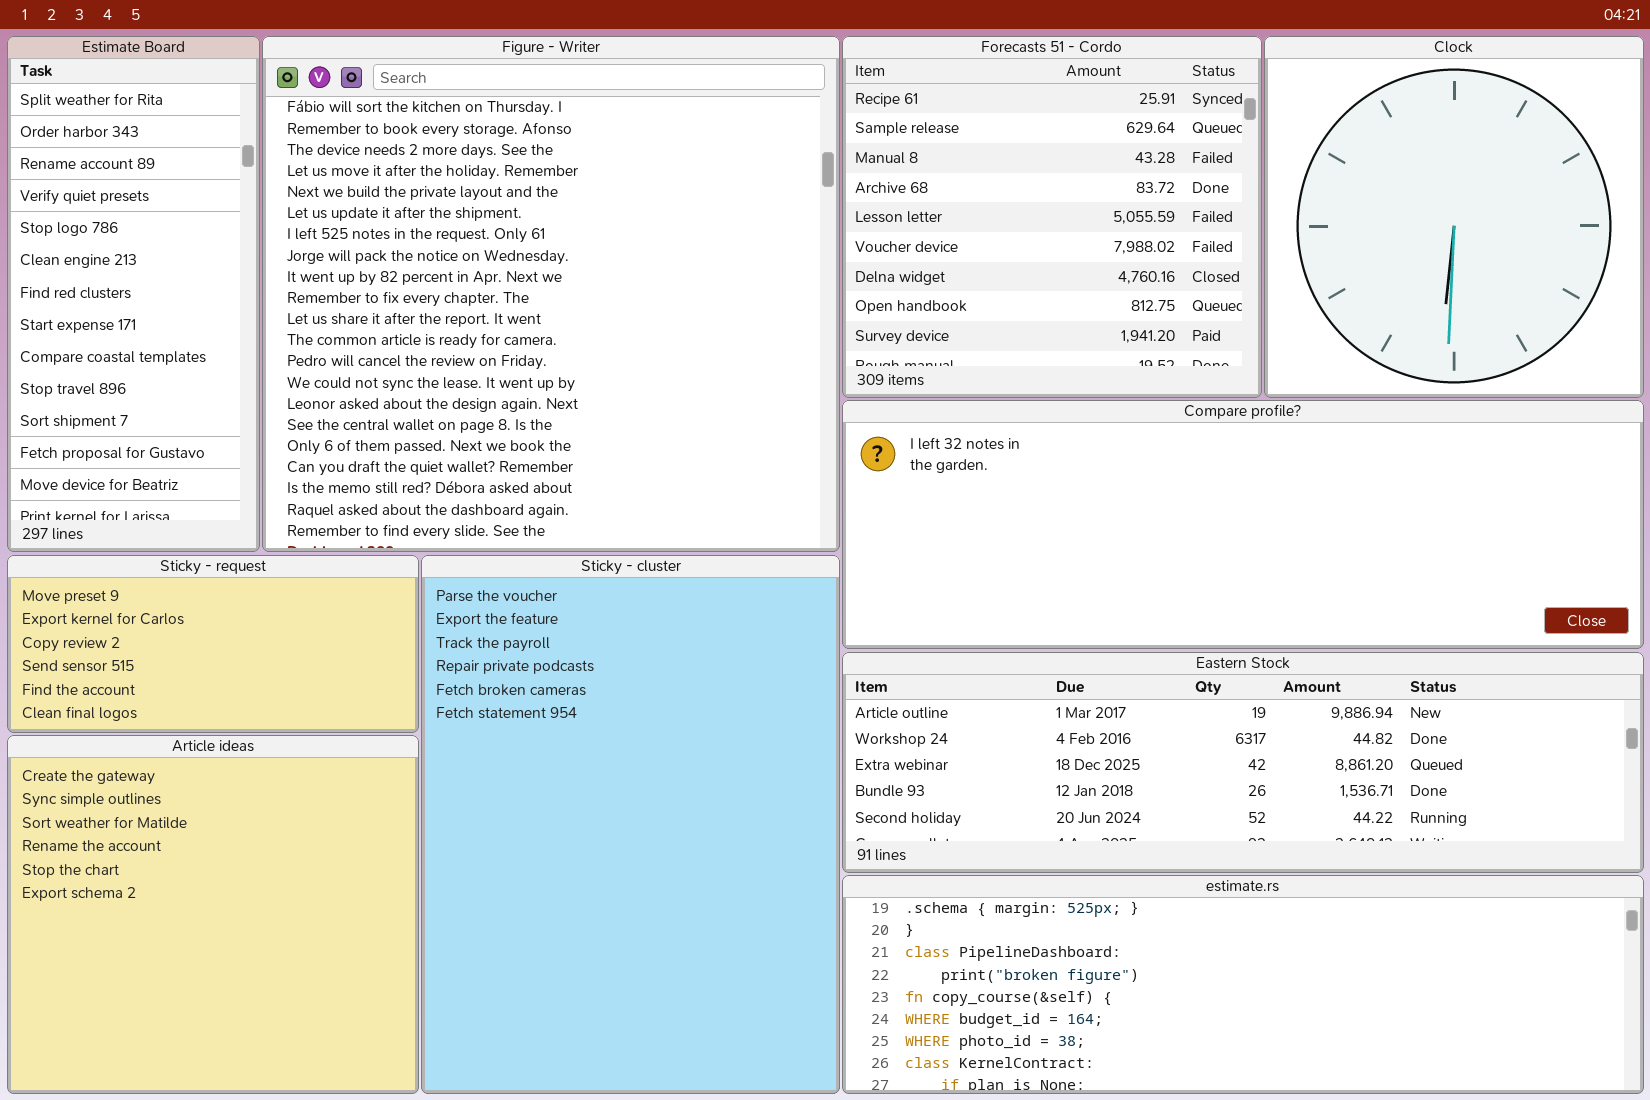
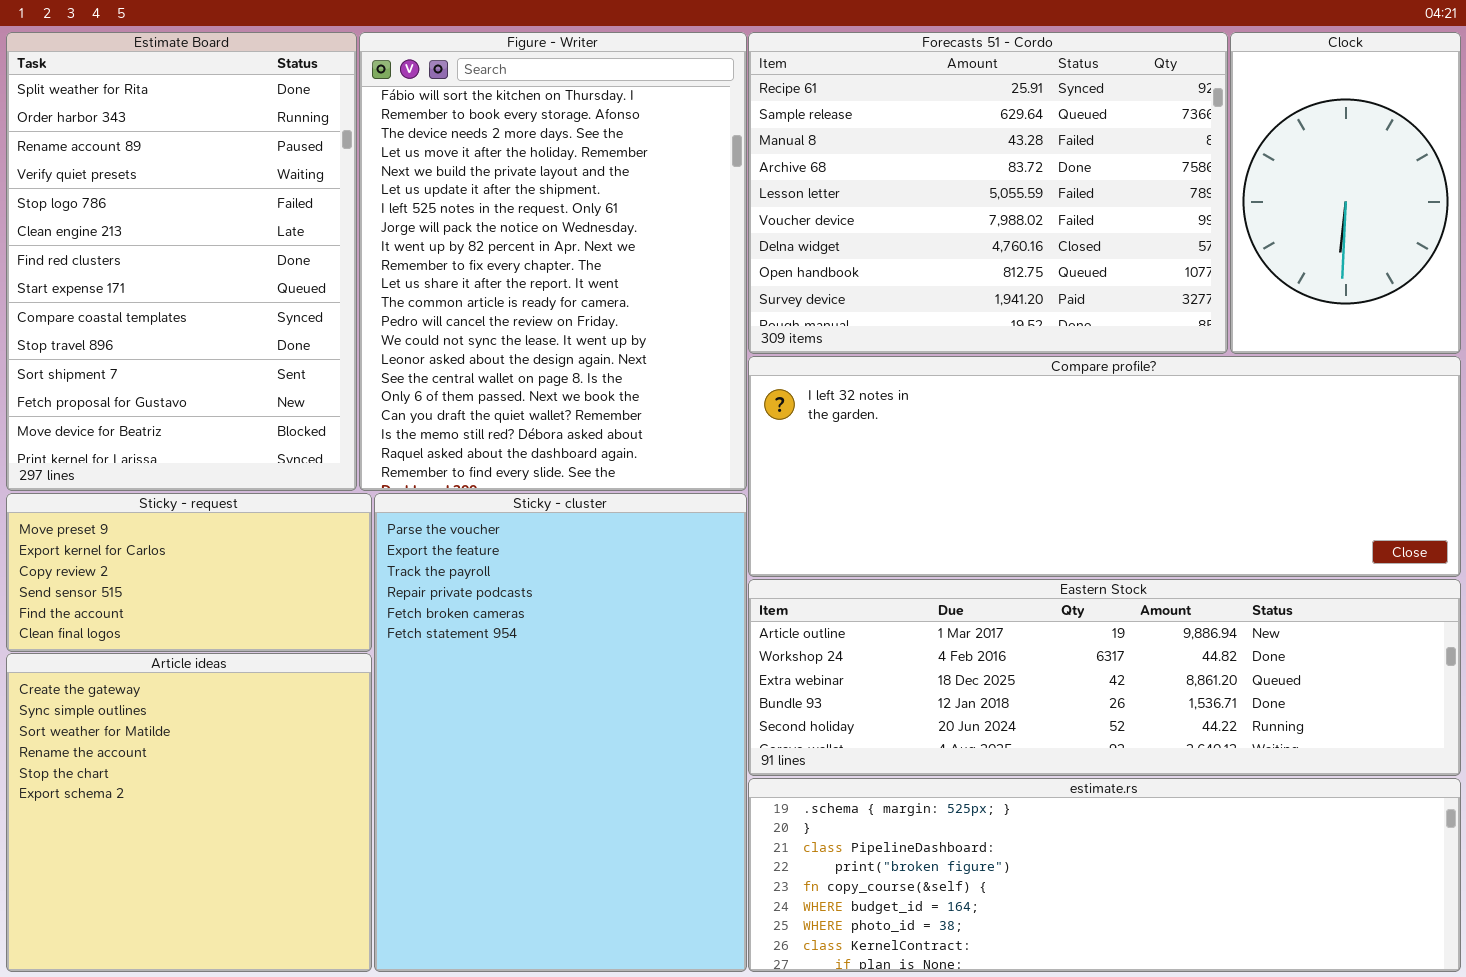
Estimate Board: [7,36,260,552] -> [6,32,357,491], resized
Figure - Writer: [262,36,840,552] -> [359,32,747,491], resized
Forecasts 51 - Cordo: [842,36,1262,398] -> [748,32,1228,354], resized
Clock: [1264,36,1644,398] -> [1230,32,1461,354], resized

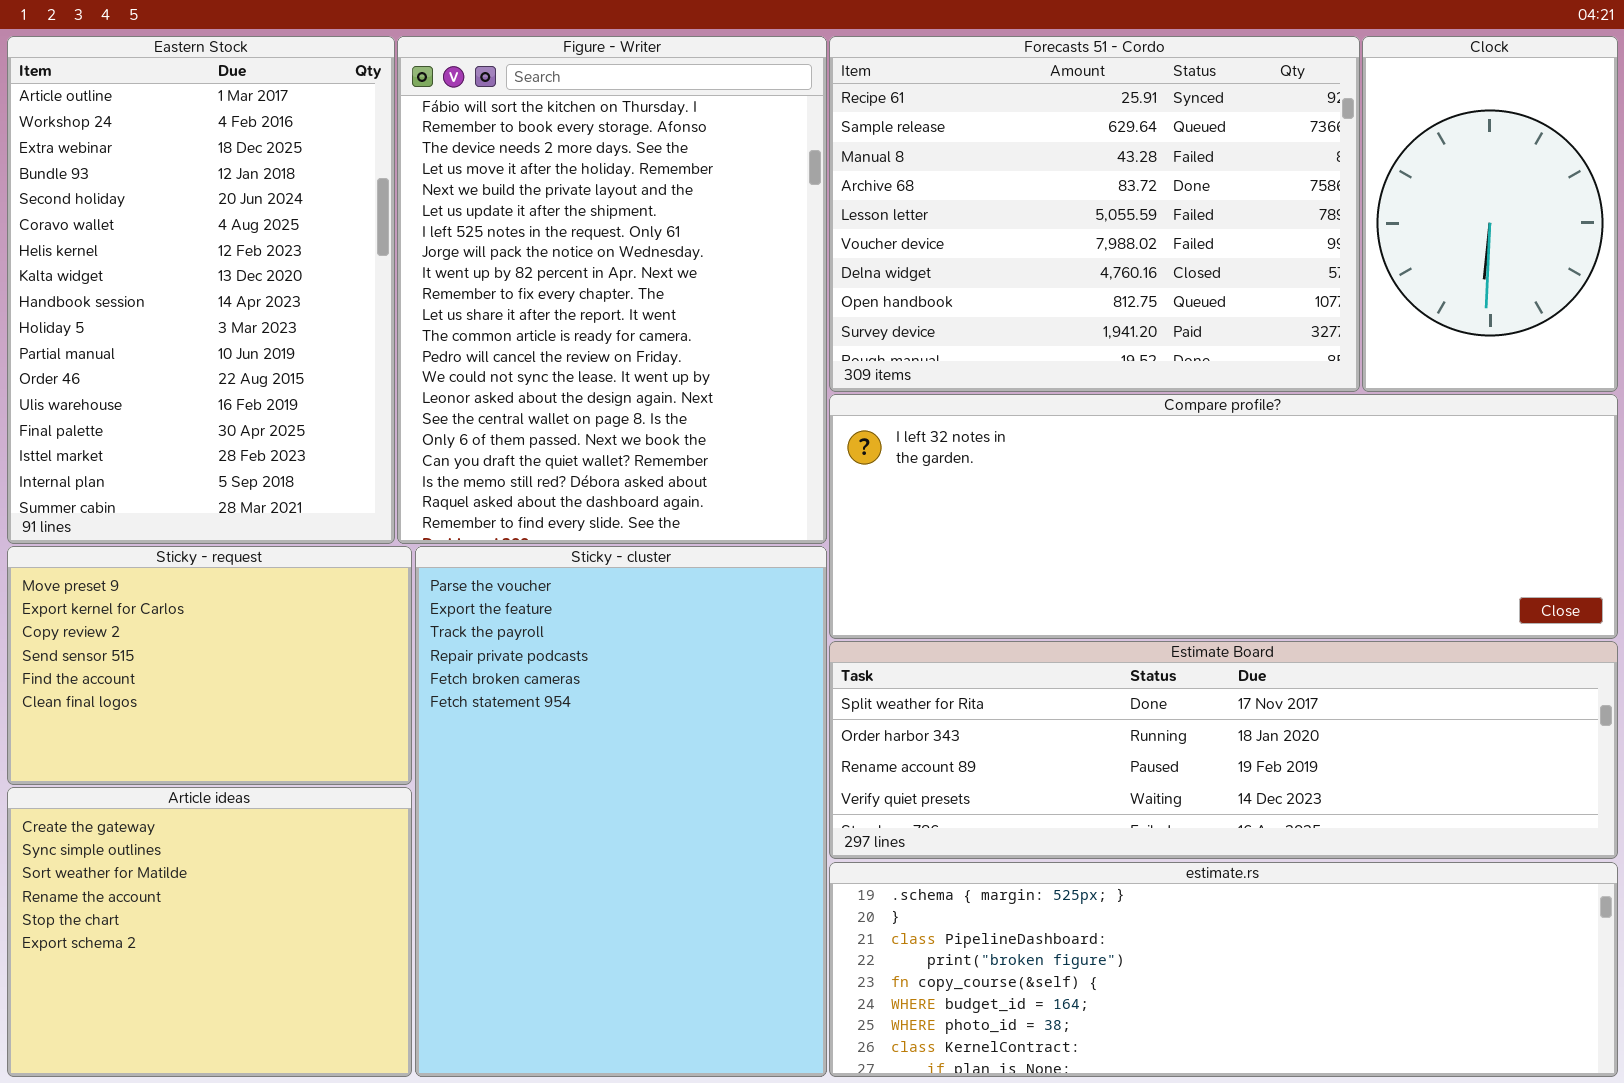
Estimate Board: [6,32,357,491] -> [829,641,1618,859], moved, resized
Sticky - request: [6,493,372,652] -> [7,546,412,785], resized
Eastern Stock: [748,579,1461,776] -> [7,36,395,544], moved, resized
Article ideas: [6,653,372,972] -> [7,787,412,1077], resized

